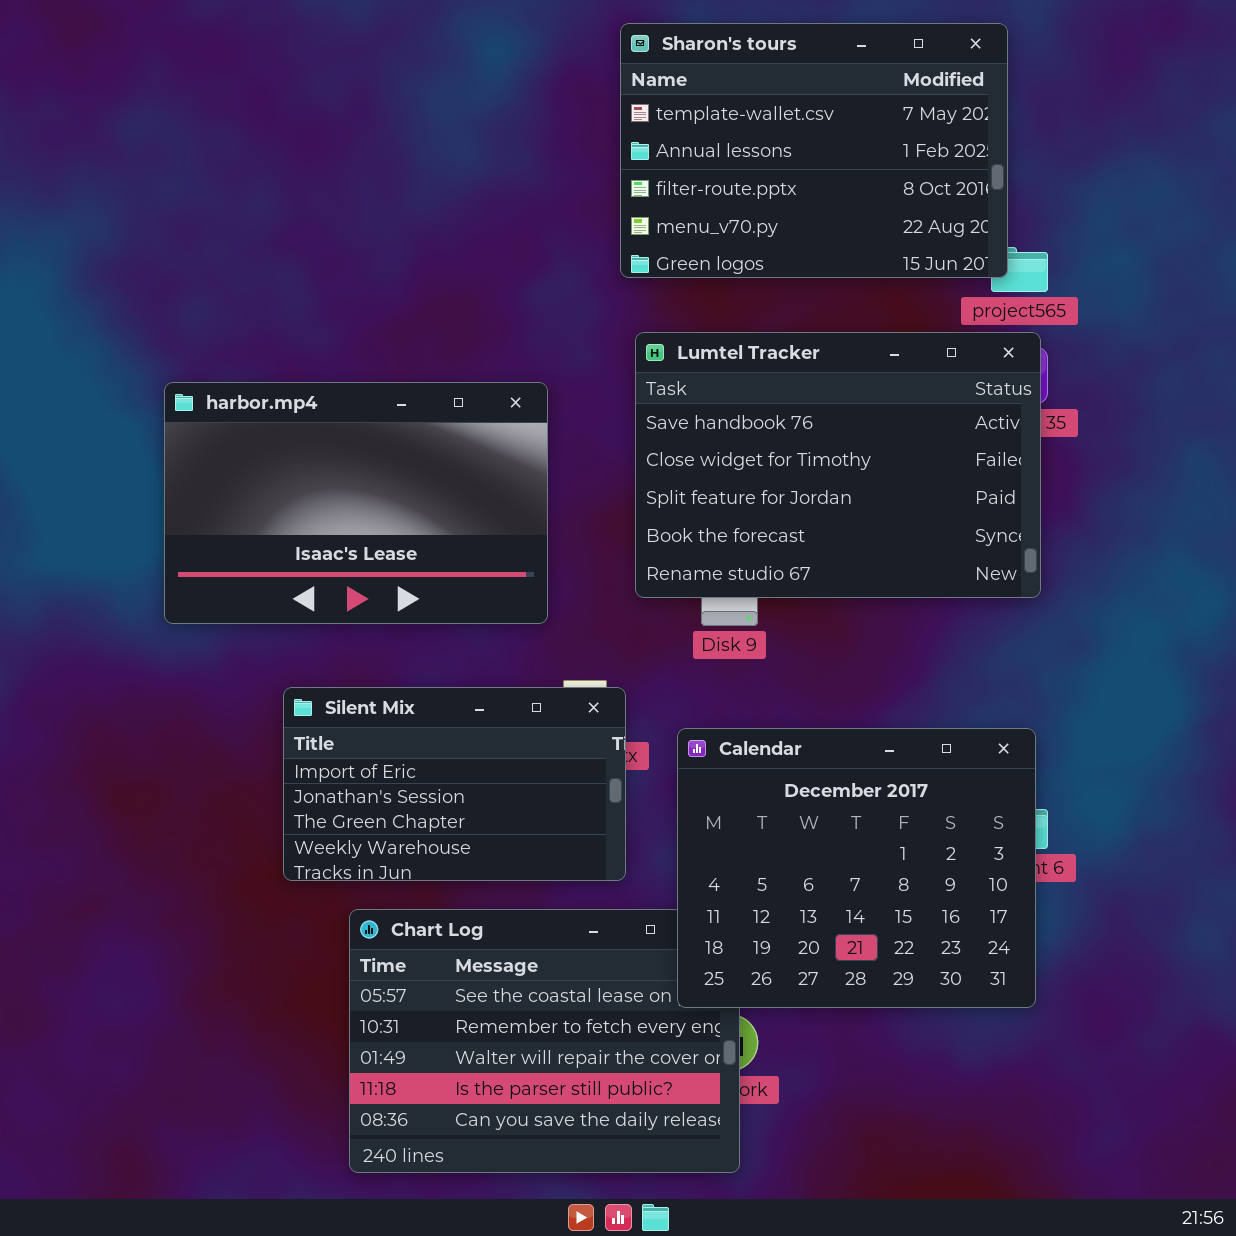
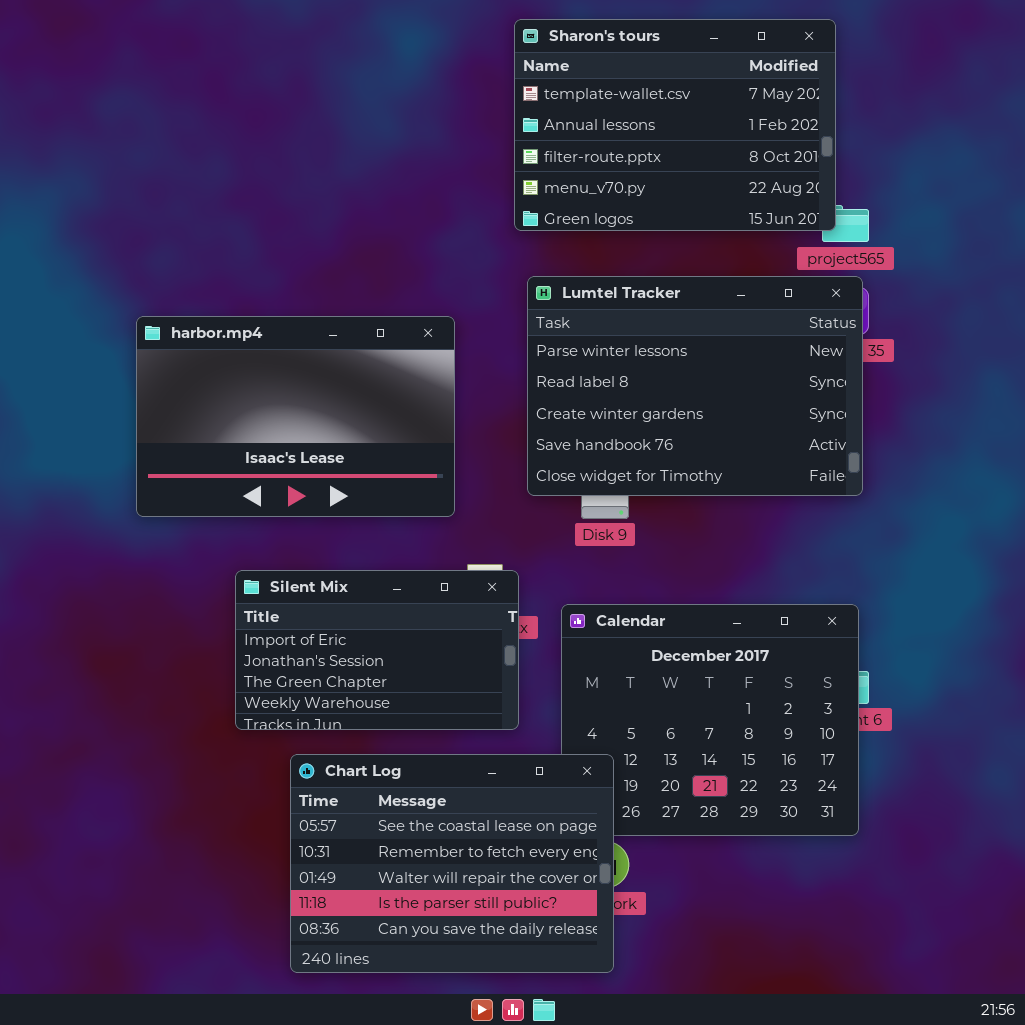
Lumtel Tracker: [635,332,1041,598] -> [527,276,863,496], scrolled up 3 rows
Chart Log: [349,909,740,1173] -> [290,754,614,973], raised

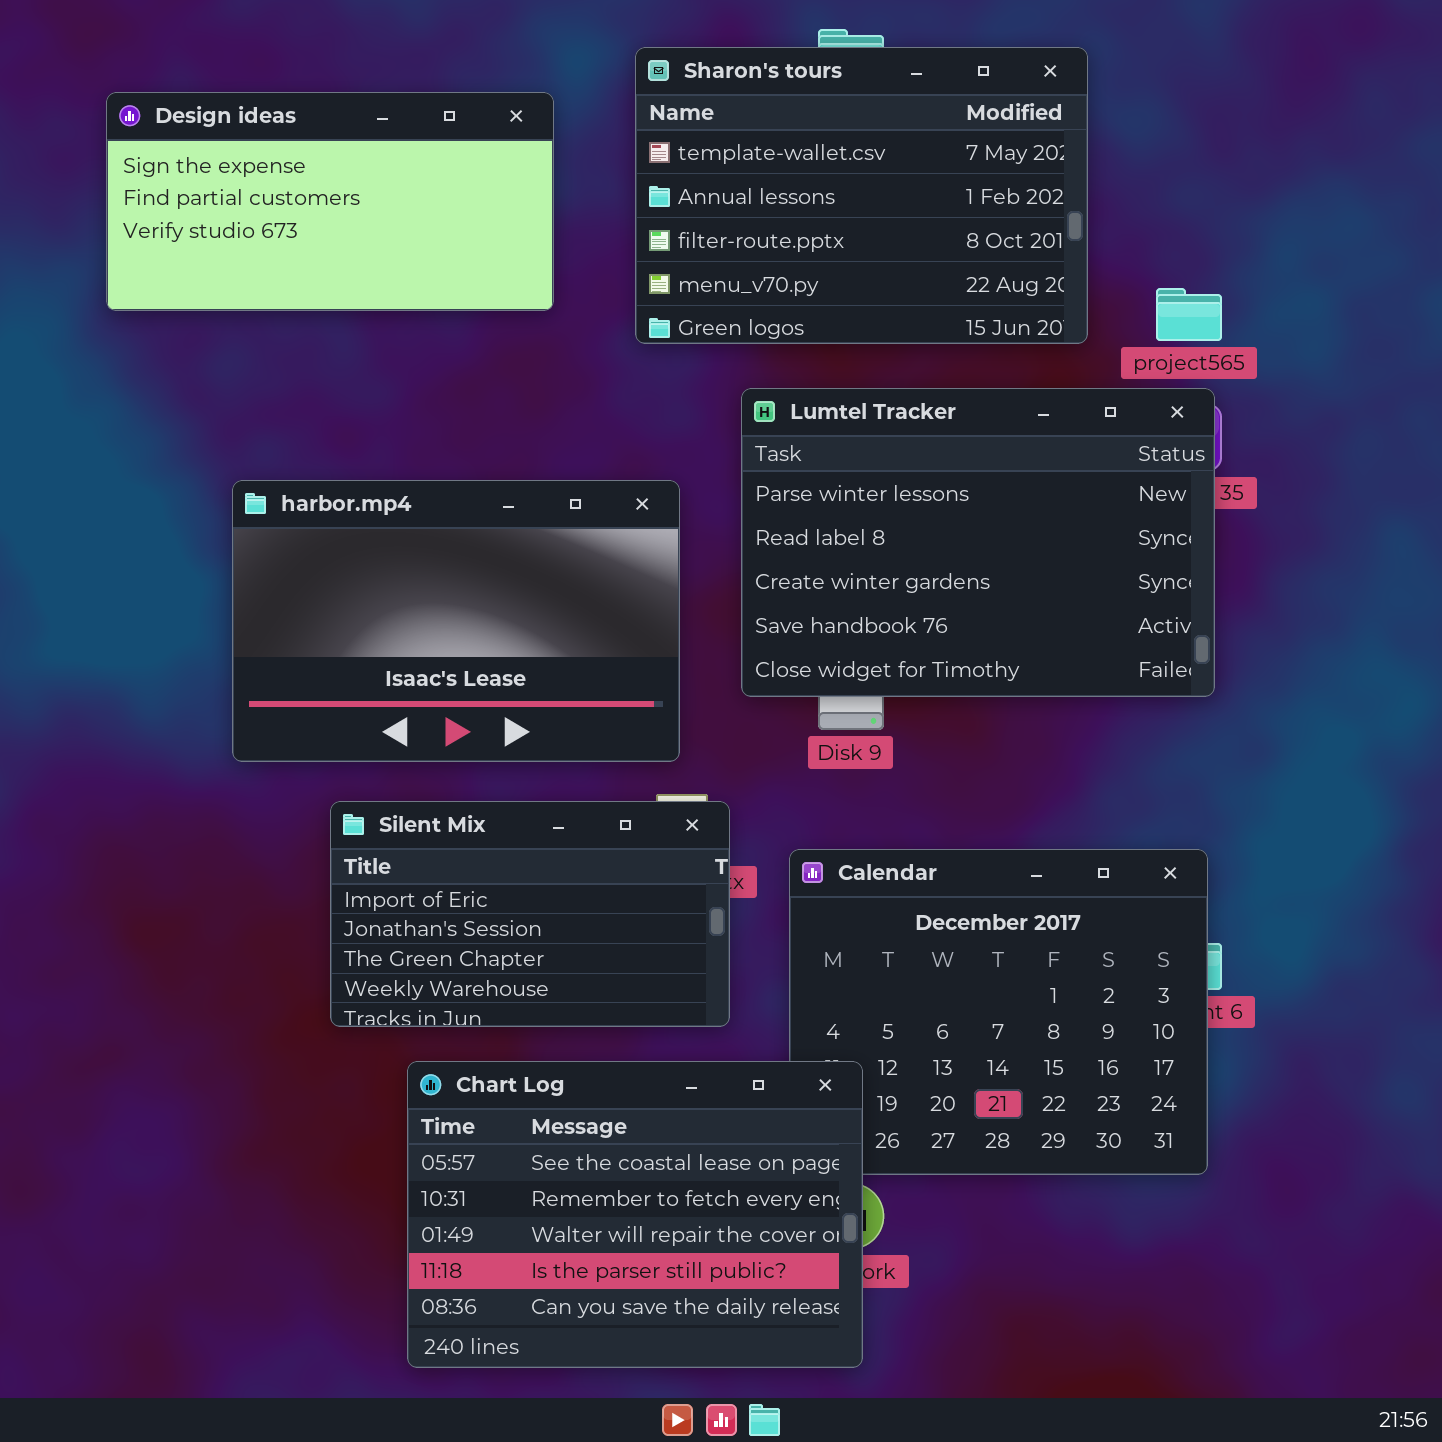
Sharon's tours: [514,19,836,231] -> [635,47,1088,344], moved
Design ideas: none -> [106,92,554,311], opened
harbor.mp4: [136,316,455,517] -> [232,480,680,762], moved

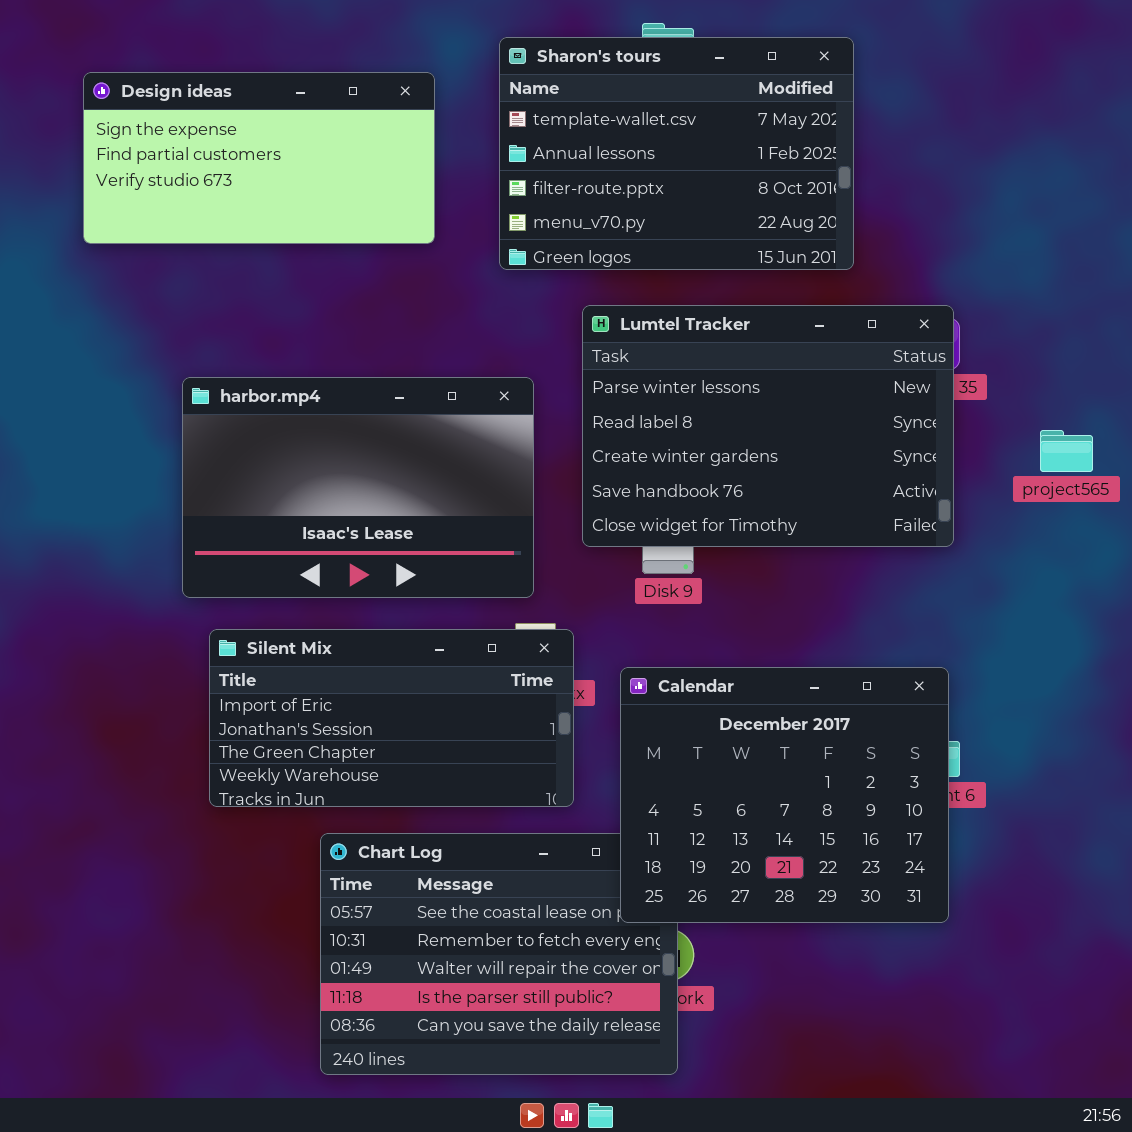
project565: [1156,288,1222,341] -> [1040,430,1093,472], moved
Silent Mix: [330,801,730,1027] -> [209,629,574,807], resized
Calendar: [789,849,1208,1175] -> [620,667,949,923], raised

